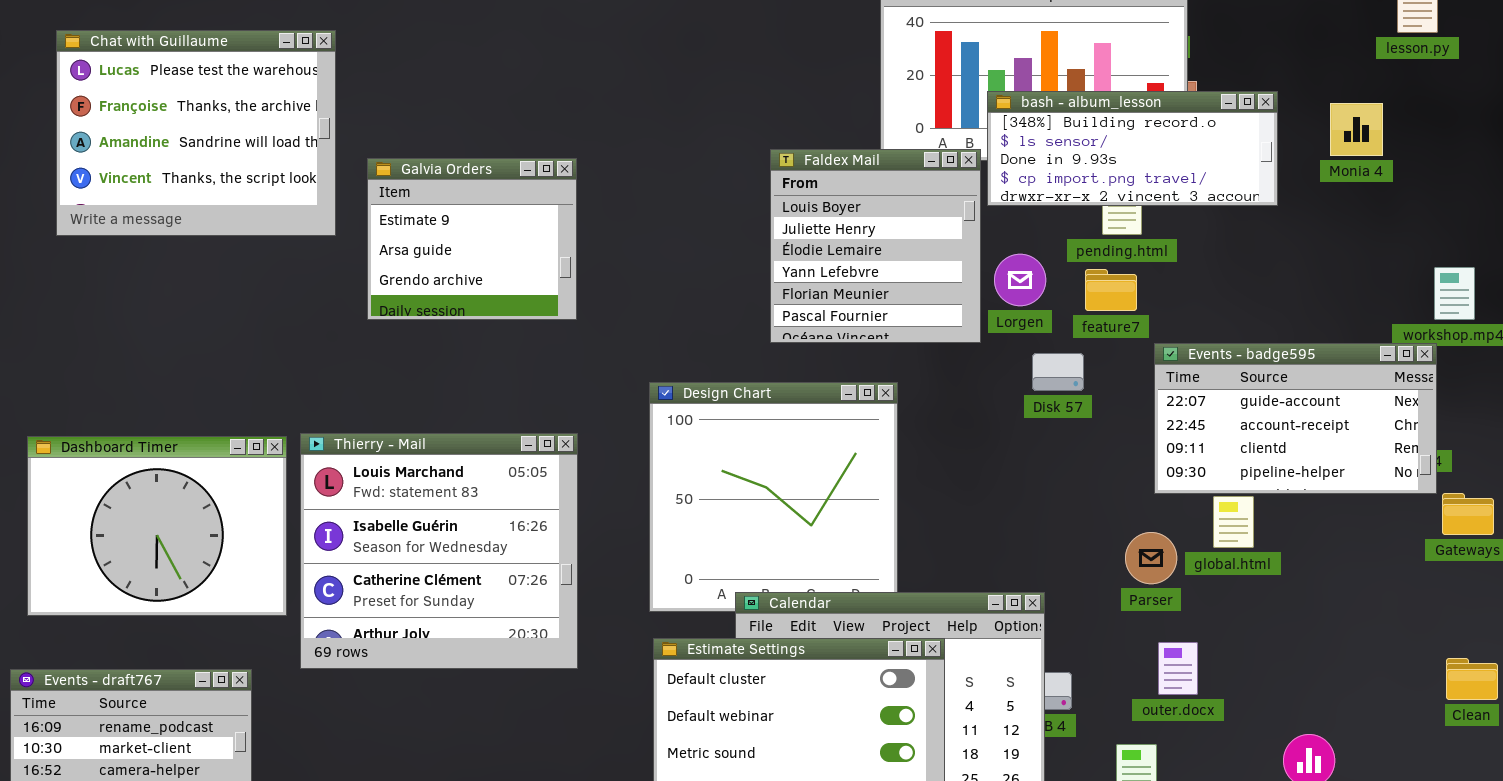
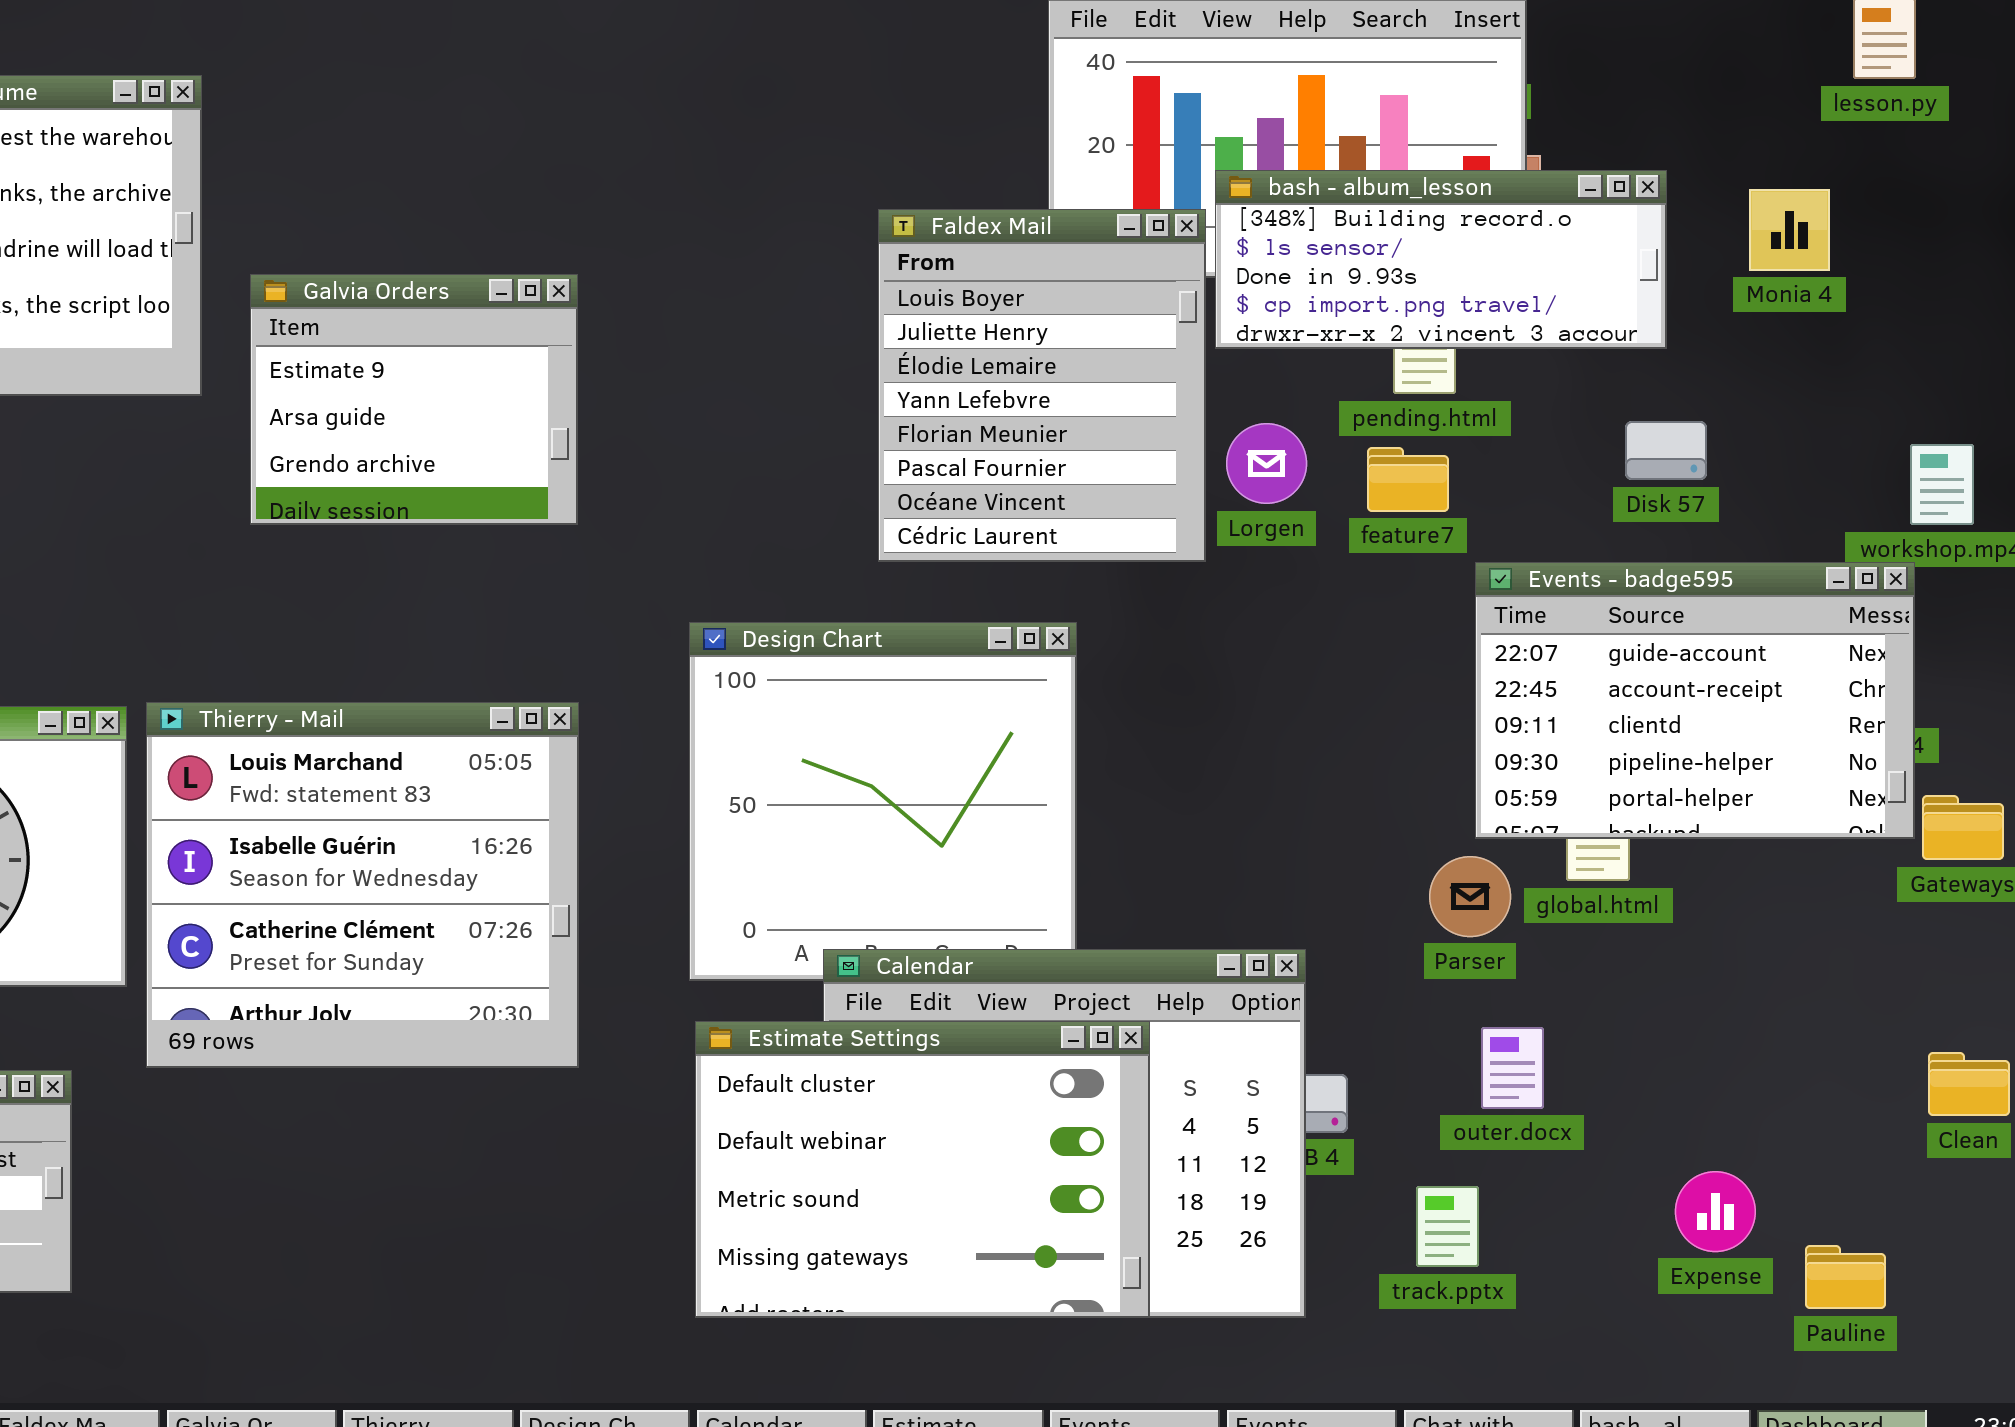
Faldex Mail: [770,149,981,343] -> [878,209,1206,562], resized
Events - badge595: [1154,343,1437,494] -> [1475,562,1915,839], resized
Disk 57: [1032,353,1084,391] -> [1625,421,1707,480], moved

